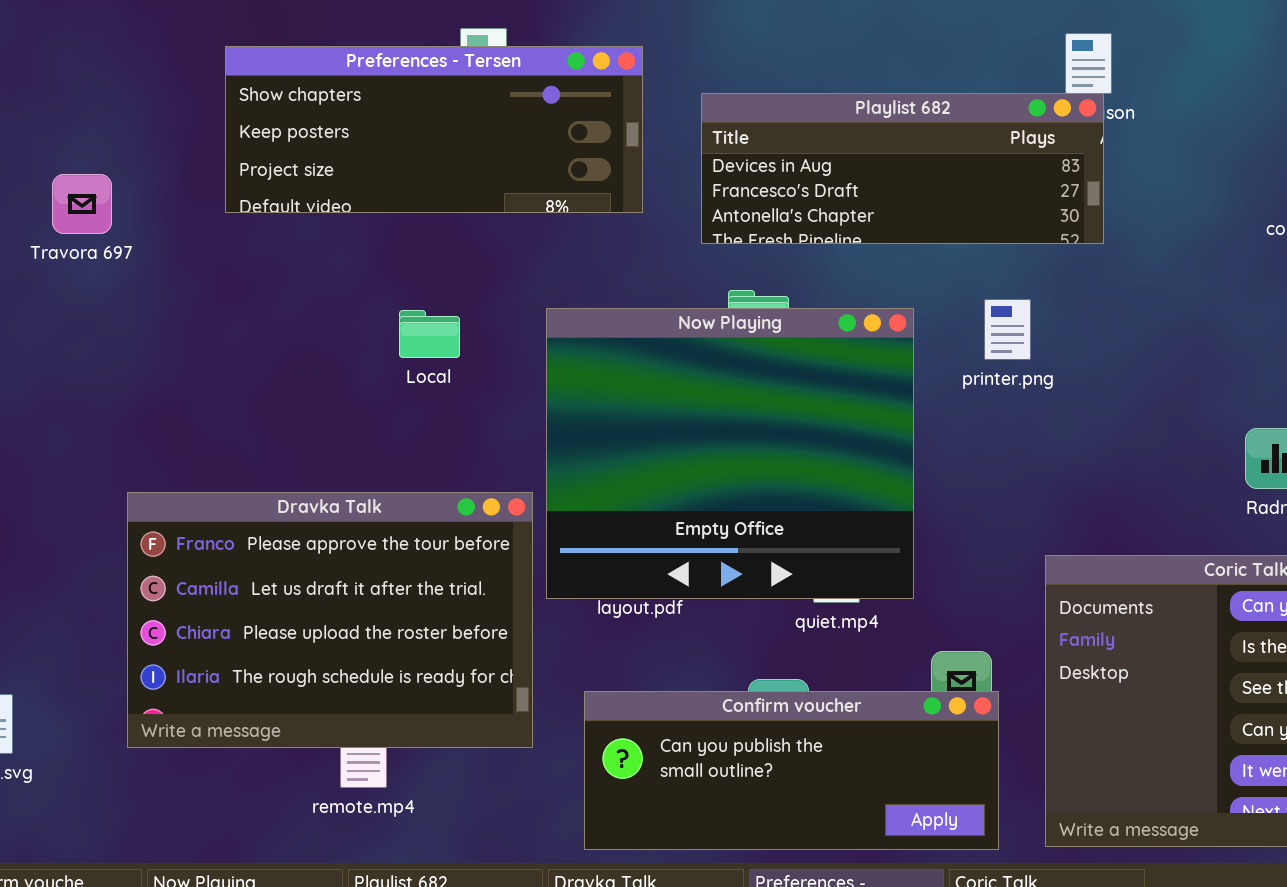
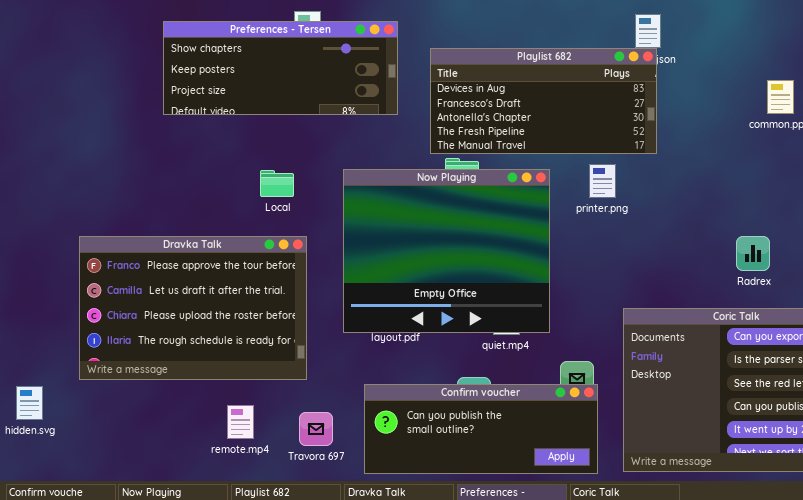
Playlist 682: [701,93,1104,244] -> [430,48,657,154], resized
Travora 697: [52,174,112,234] -> [299,412,333,446], moved
Dravka Talk: [127,492,533,748] -> [79,236,307,380], moved

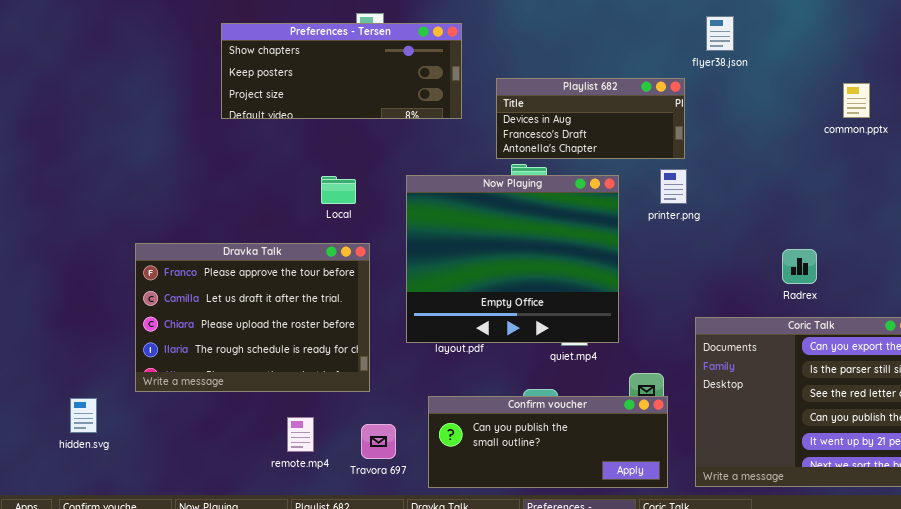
Playlist 682: [430,48,657,154] -> [496,78,685,159], resized
Radrex: [736,236,770,271] -> [782,249,817,284], moved

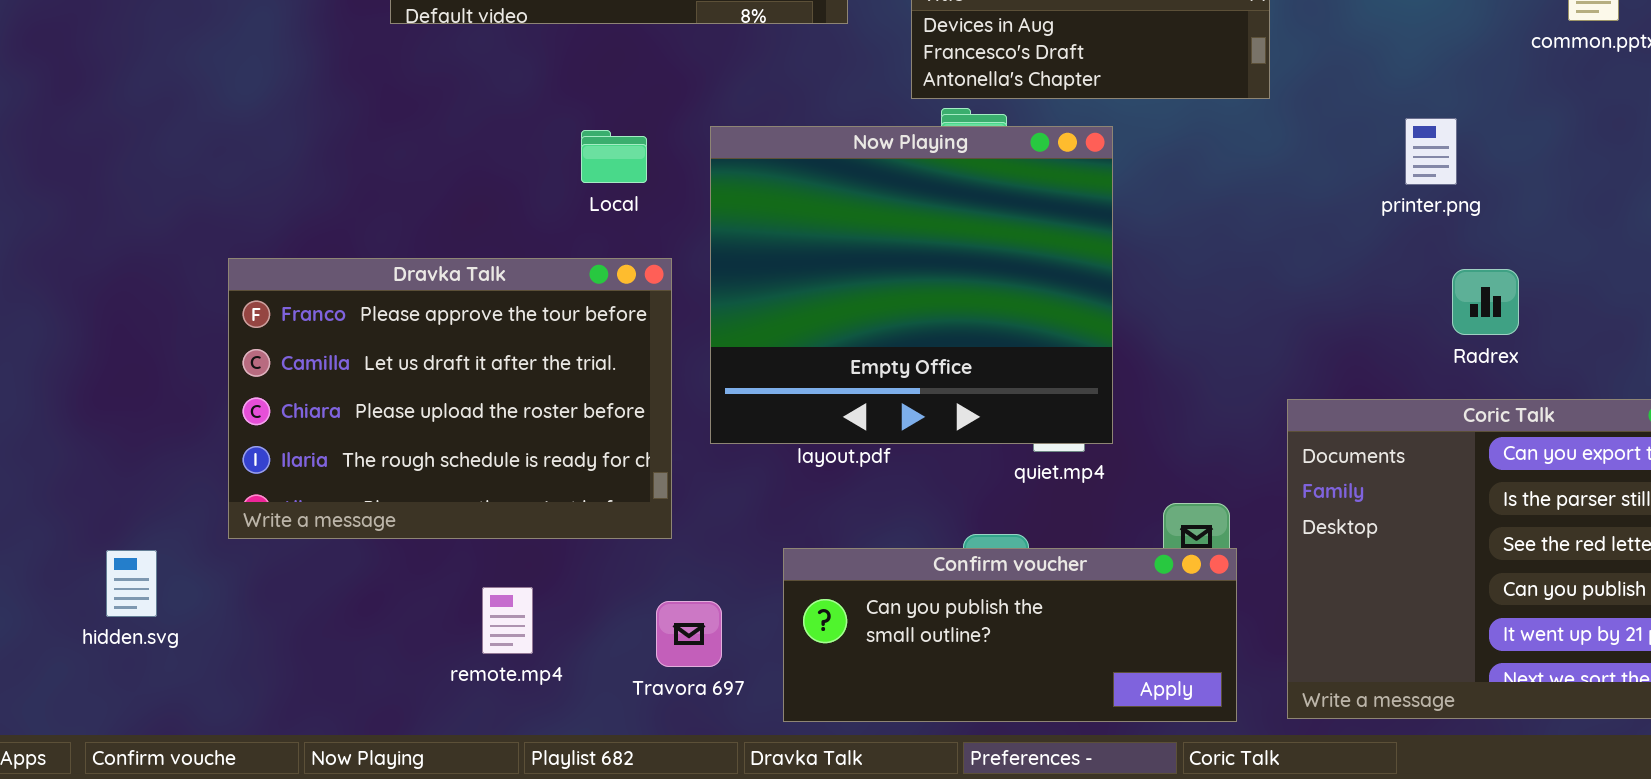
printer.png: [660,169,687,204] -> [1405,118,1457,185], moved
Now Playing: [406,175,619,343] -> [710,126,1113,444], moved
remote.mp4: [287,417,314,452] -> [482,587,533,654], moved

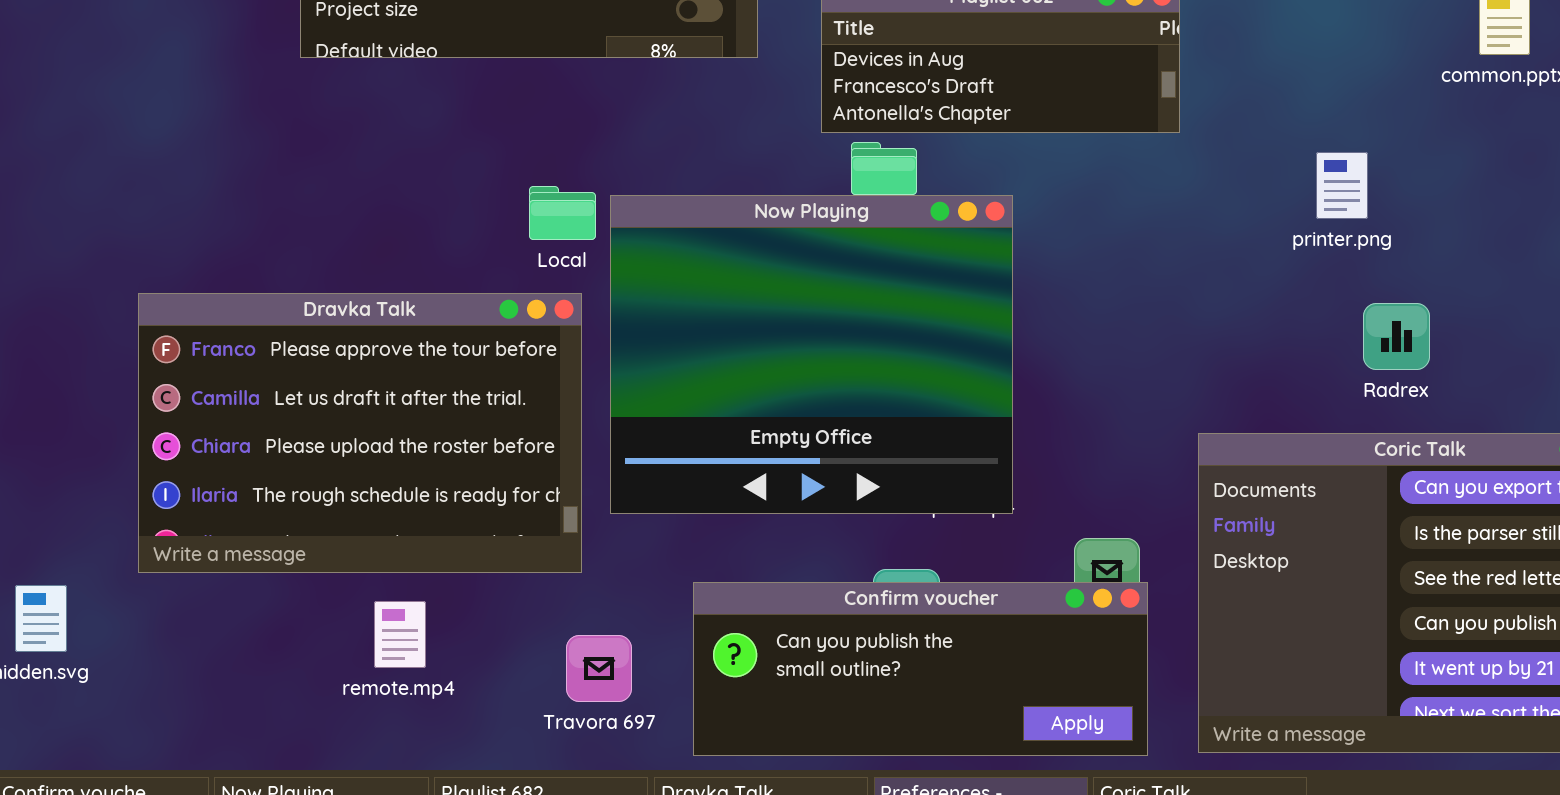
Now Playing: [710,126,1113,444] -> [610,195,1013,514], moved
Local: [581,130,647,183] -> [529,186,596,240], moved
remote.mp4: [482,587,533,654] -> [374,601,426,668], moved

